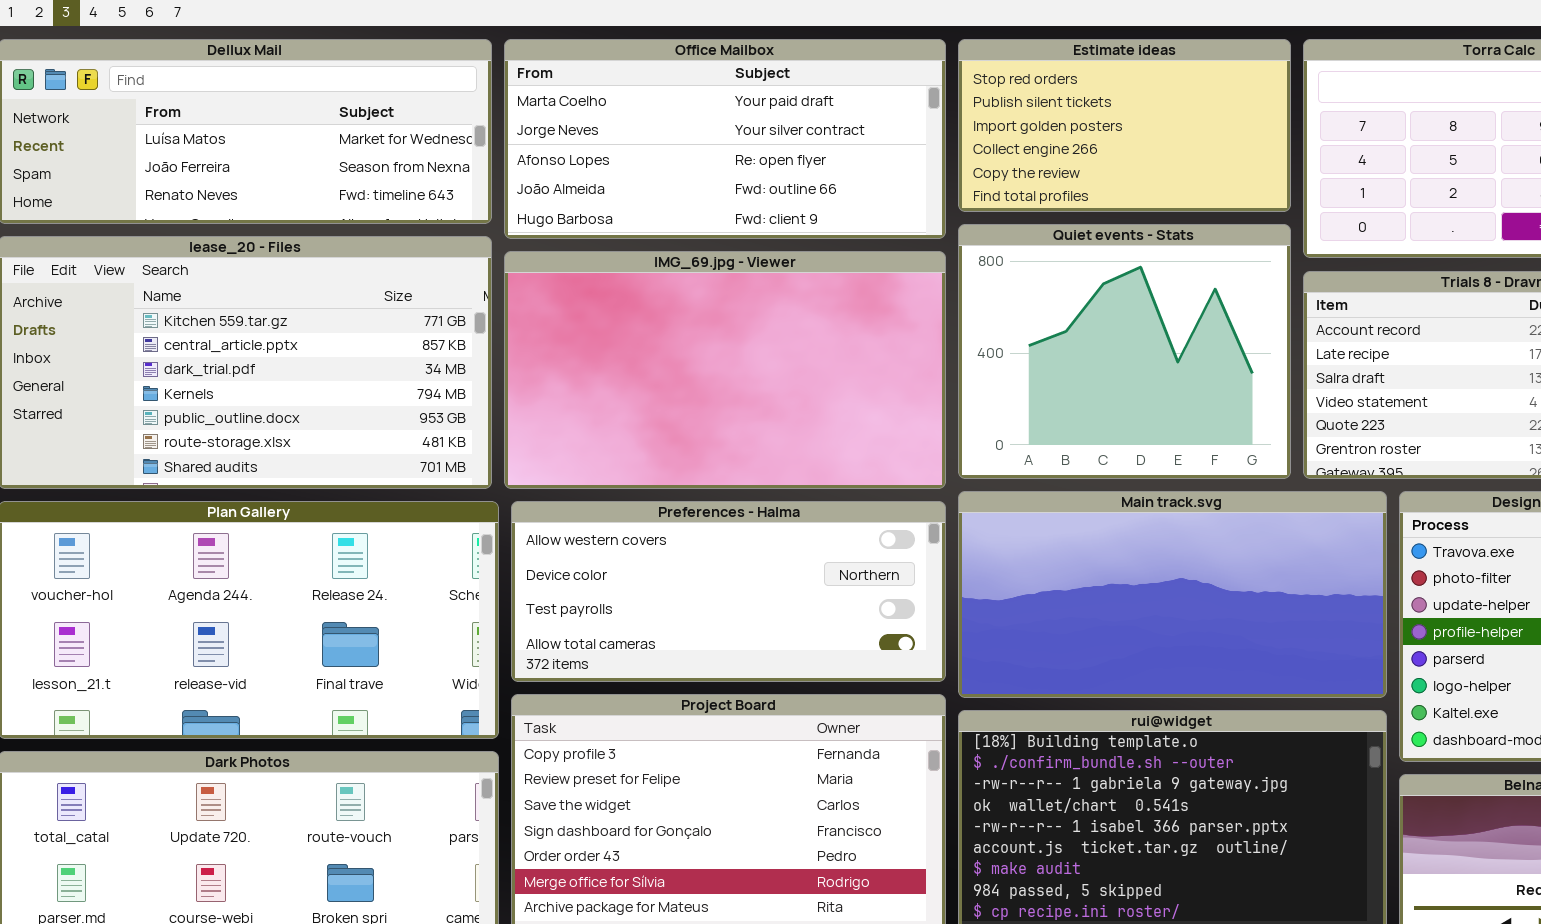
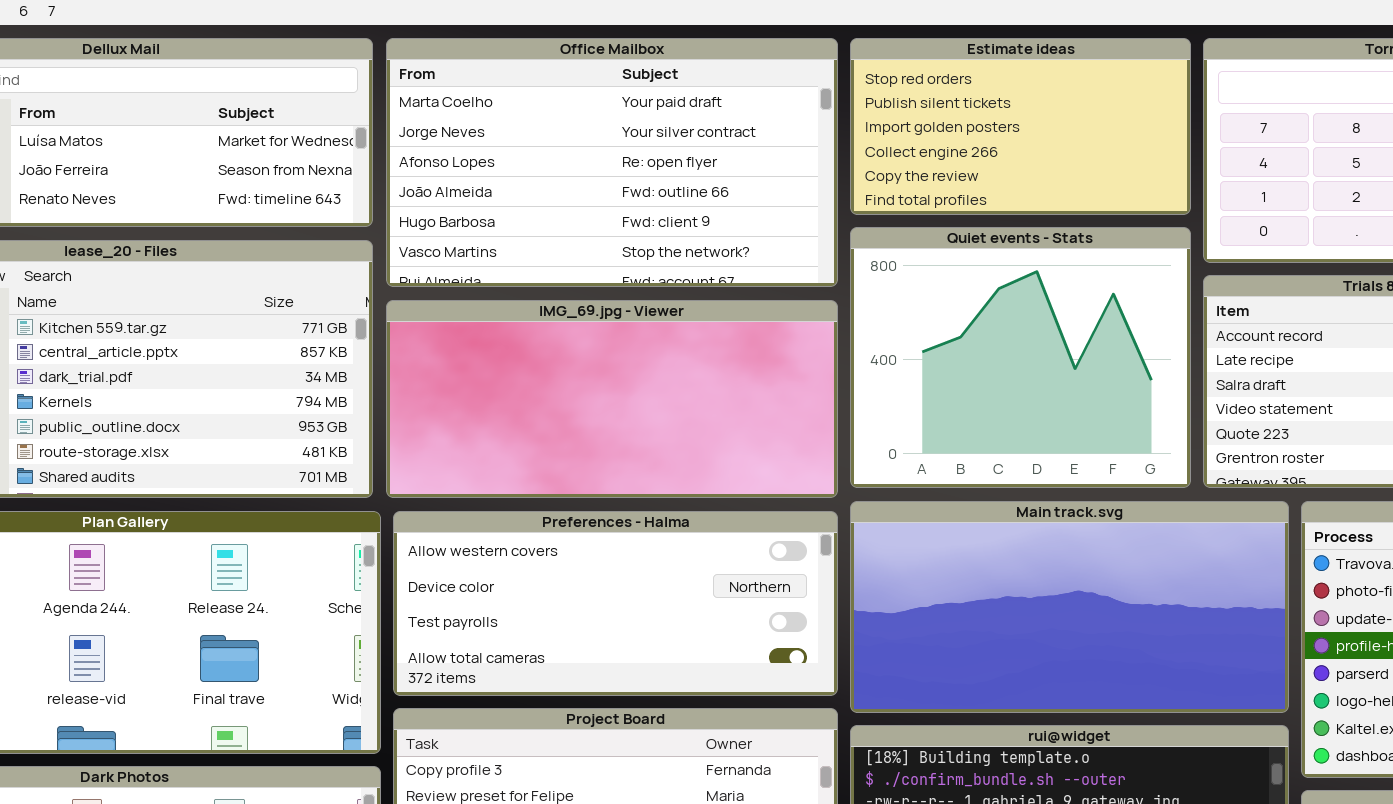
Office Mailbox: [504,39,946,239] -> [386,38,838,287], resized
IMG_69.jpg - Viewer: [504,251,946,489] -> [386,300,838,498], resized

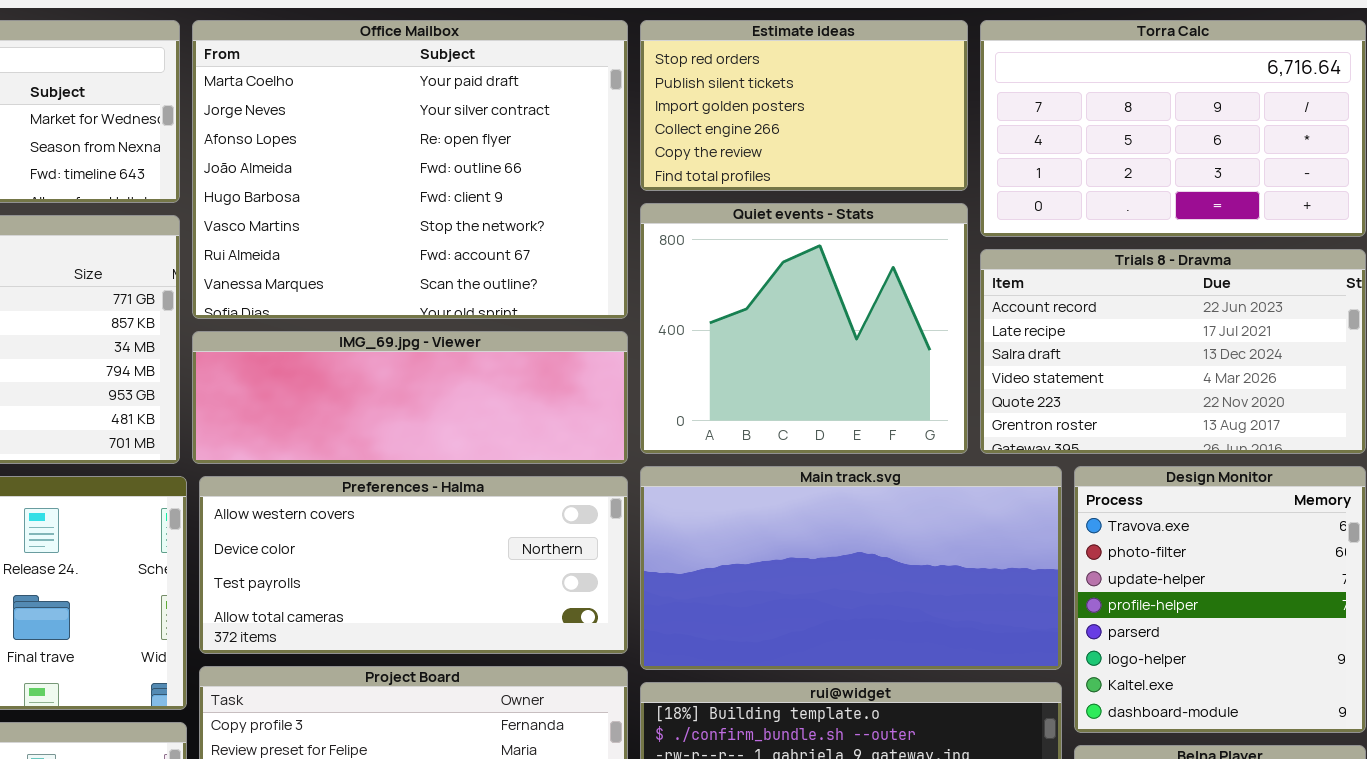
Office Mailbox: [386,38,838,287] -> [192,20,628,319], resized
IMG_69.jpg - Viewer: [386,300,838,498] -> [192,331,628,464], resized

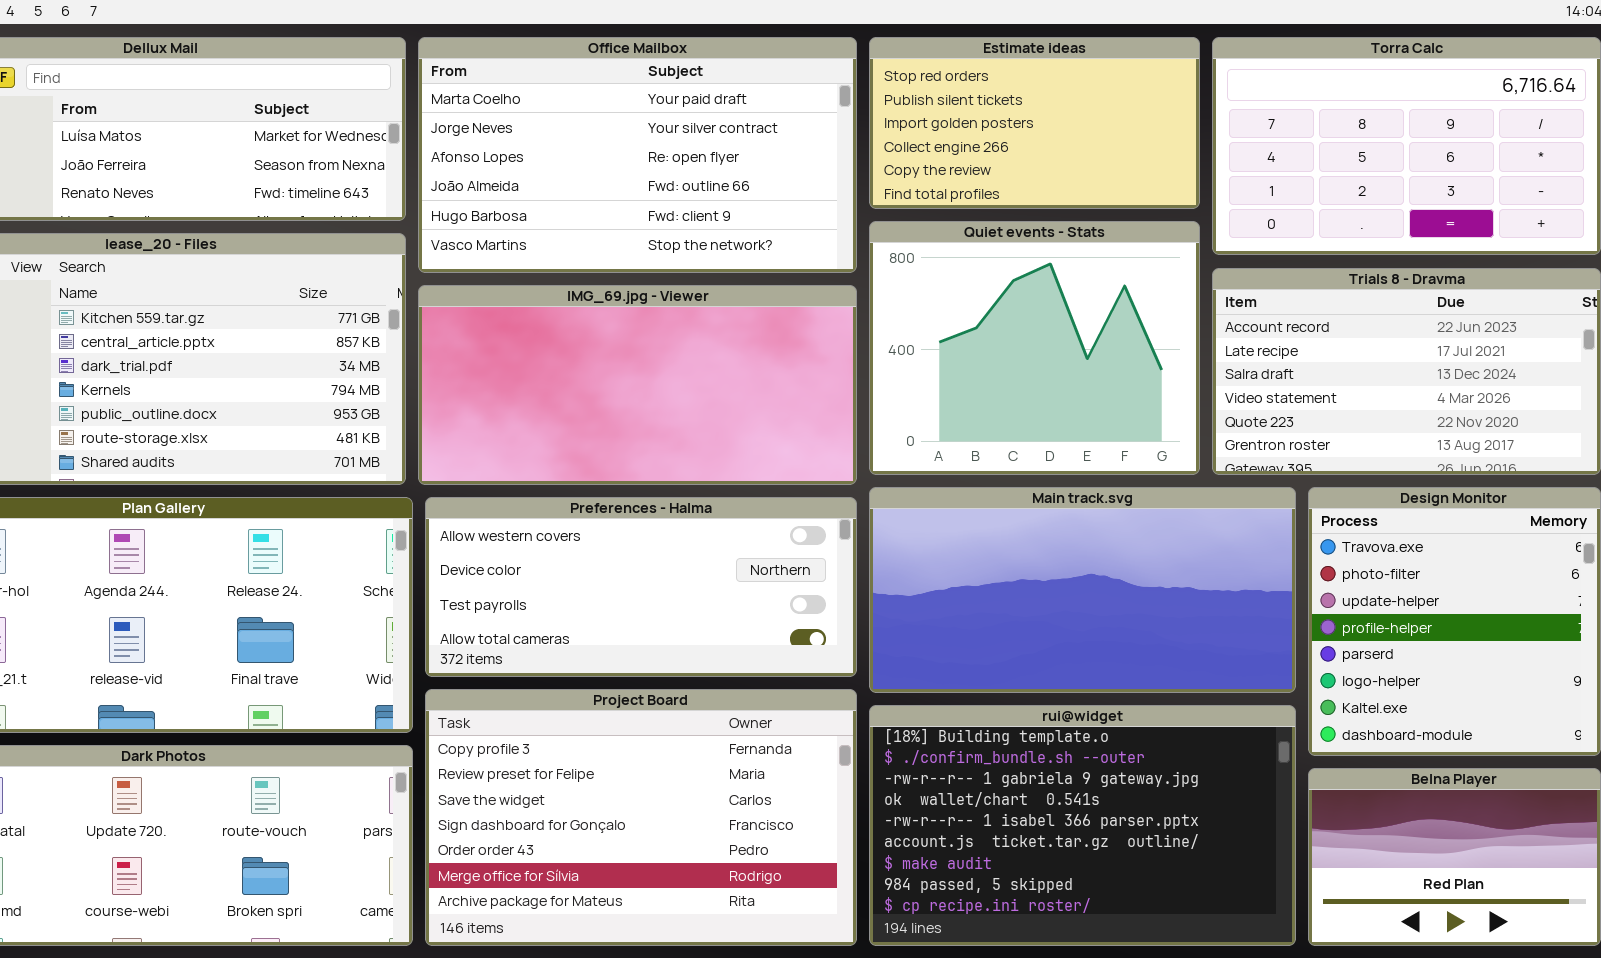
Office Mailbox: [192,20,628,319] -> [418,37,857,273], resized
IMG_69.jpg - Viewer: [192,331,628,464] -> [418,285,857,485], resized

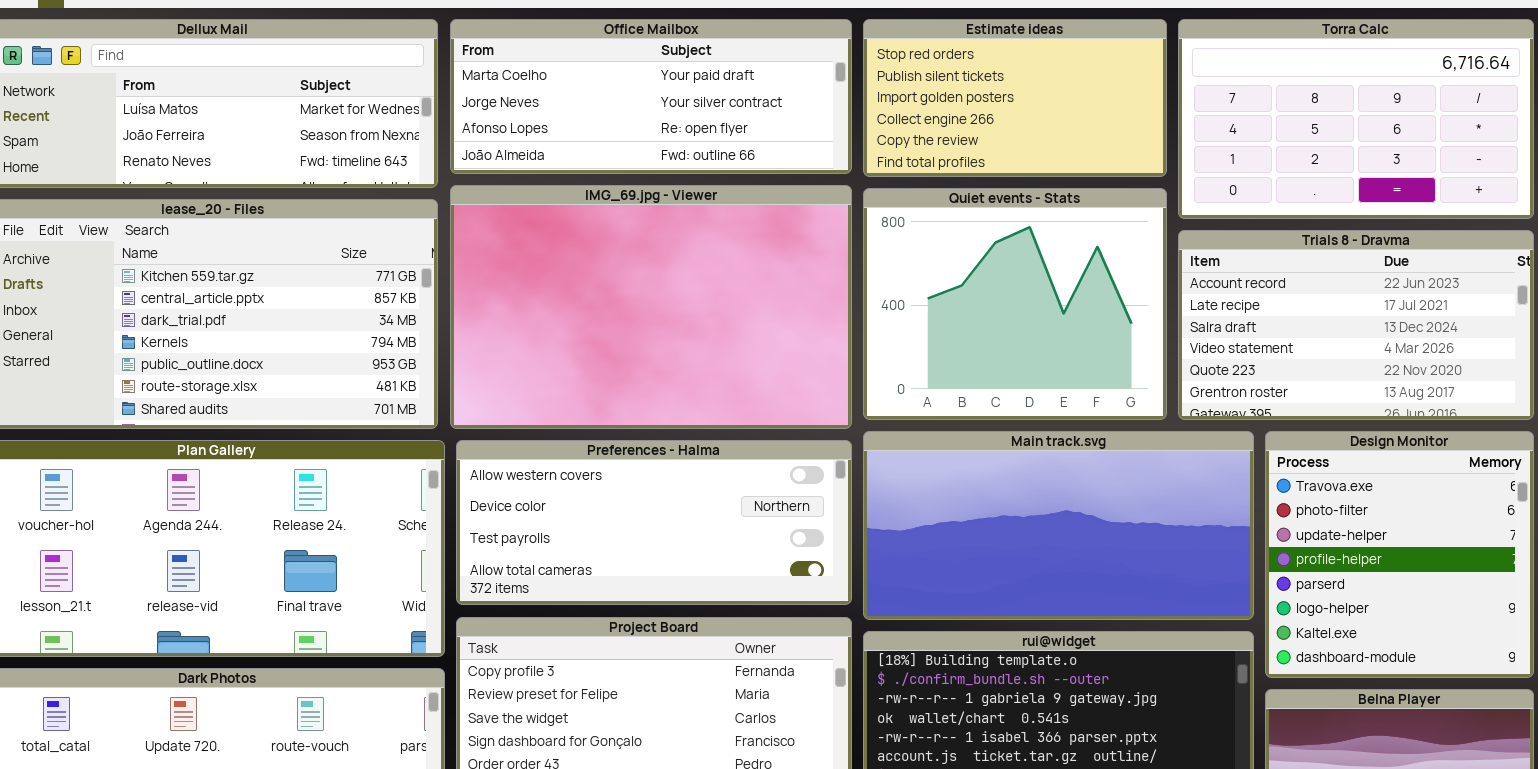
Office Mailbox: [418,37,857,273] -> [450,19,852,174], resized
IMG_69.jpg - Viewer: [418,285,857,485] -> [450,185,852,429], resized

